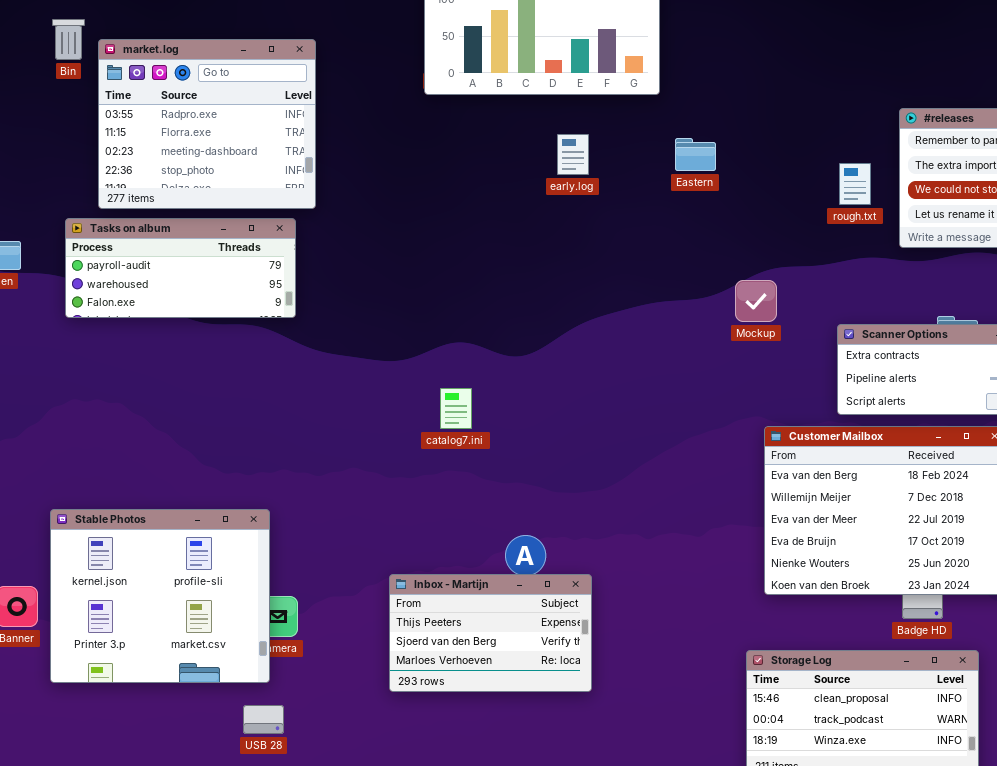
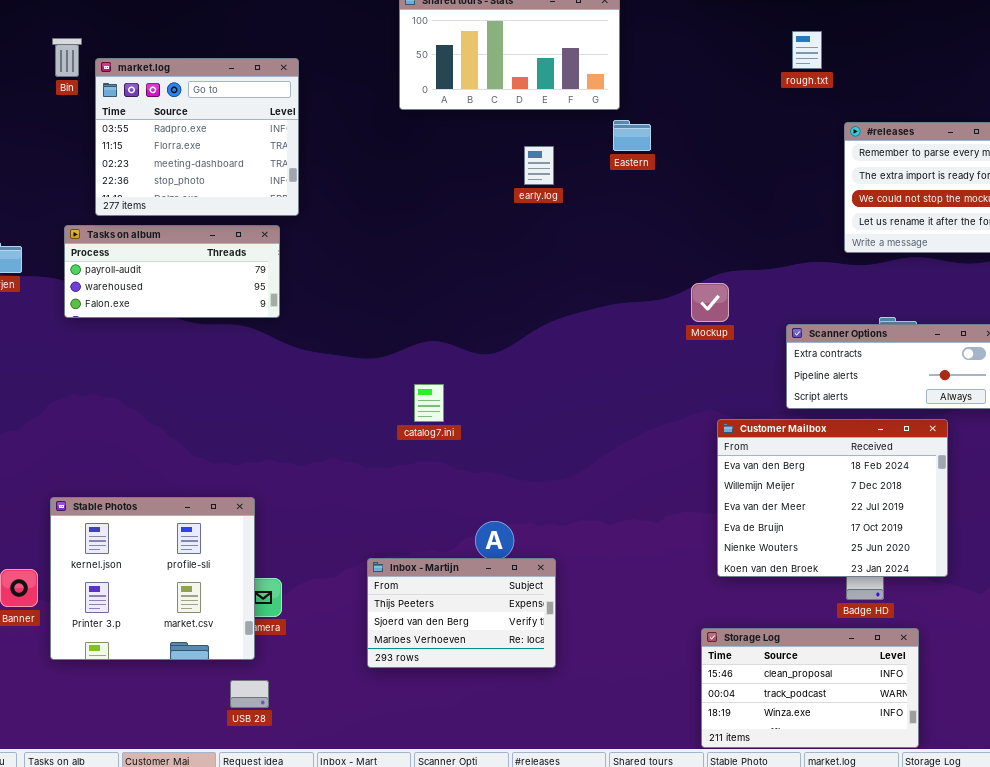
Eastern: [675,138,716,171] -> [613,120,651,151], moved
rough.txt: [839,163,871,205] -> [792,31,822,69], moved

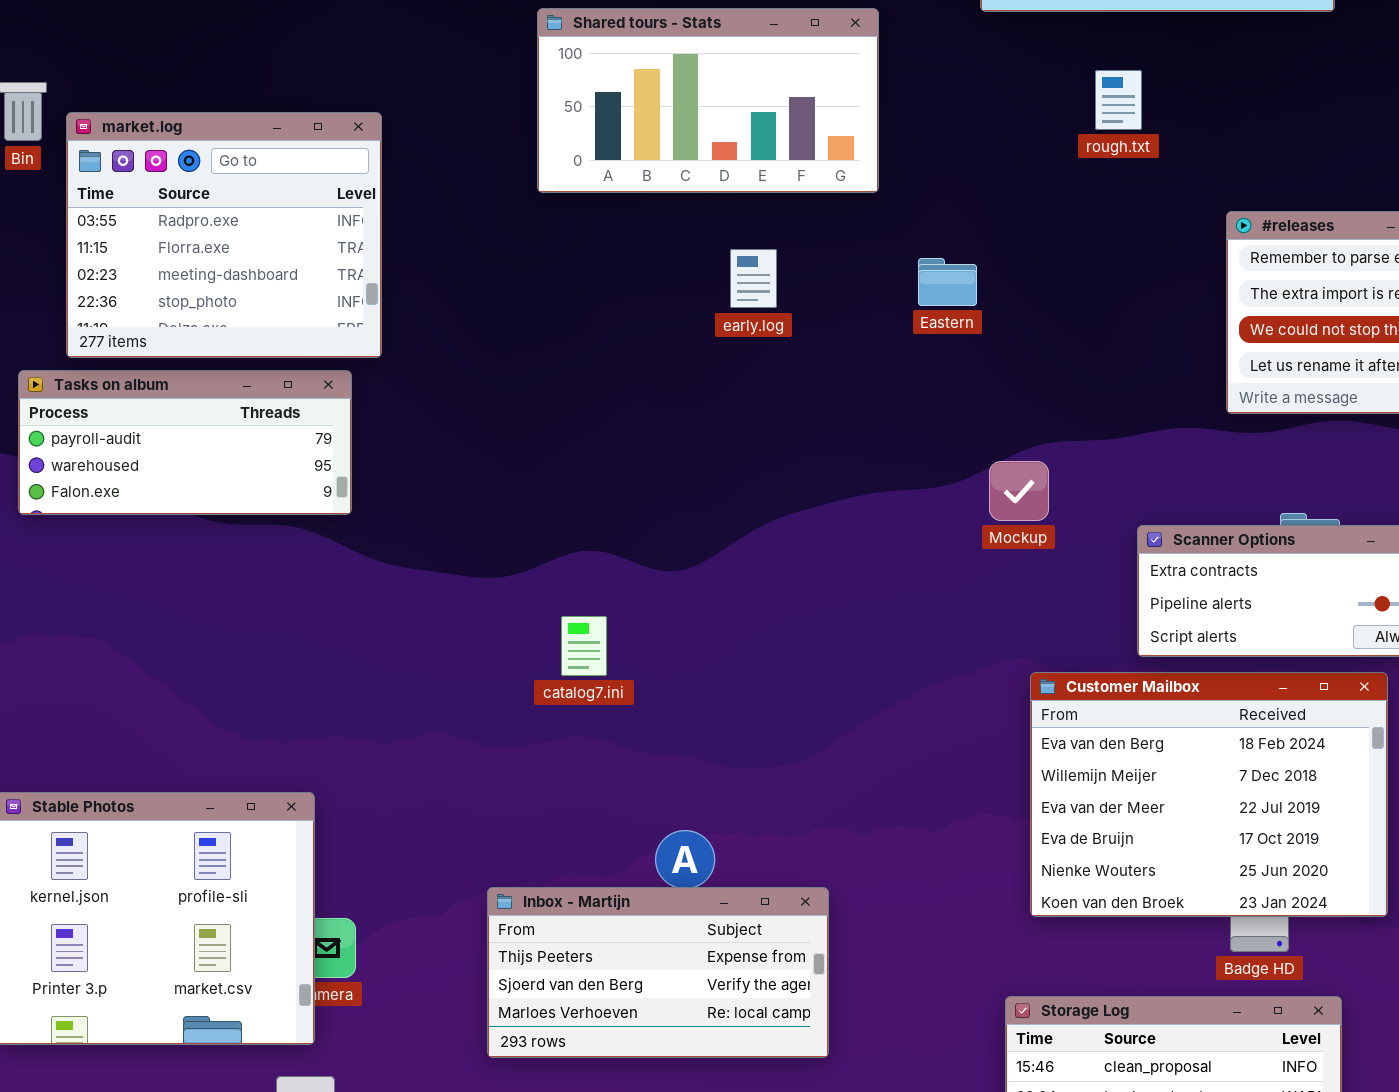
rough.txt: [792,31,822,69] -> [1095,70,1142,130], moved
Eastern: [613,120,651,151] -> [918,258,977,306], moved
Inbox - Martijn: [367,558,556,668] -> [487,887,829,1058], resized

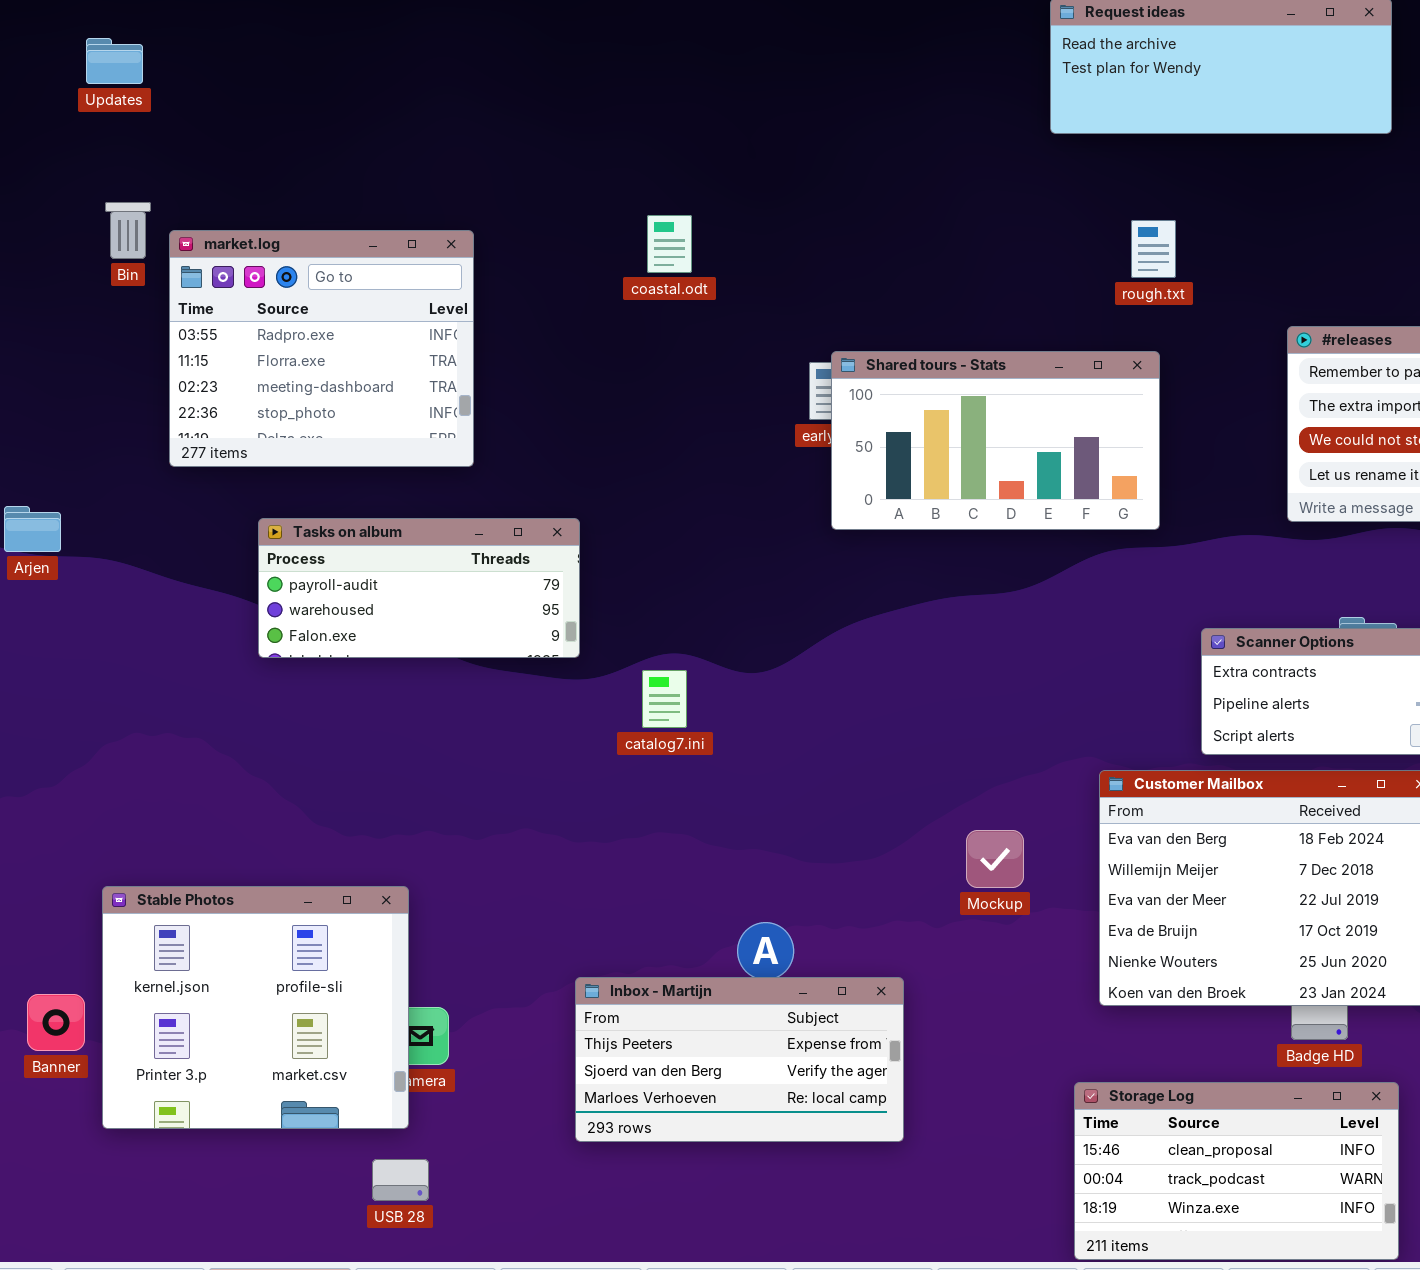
Shared tours - Stats: [537,8,879,193] -> [831,351,1160,530], moved
rough.txt: [1095,70,1142,130] -> [1131,220,1176,278], moved
Tasks on album: [18,370,352,515] -> [258,518,580,658], moved
Mockup: [989,461,1049,521] -> [966,830,1024,888], moved
catalog7.ini: [561,616,607,676] -> [642,670,687,728], moved

